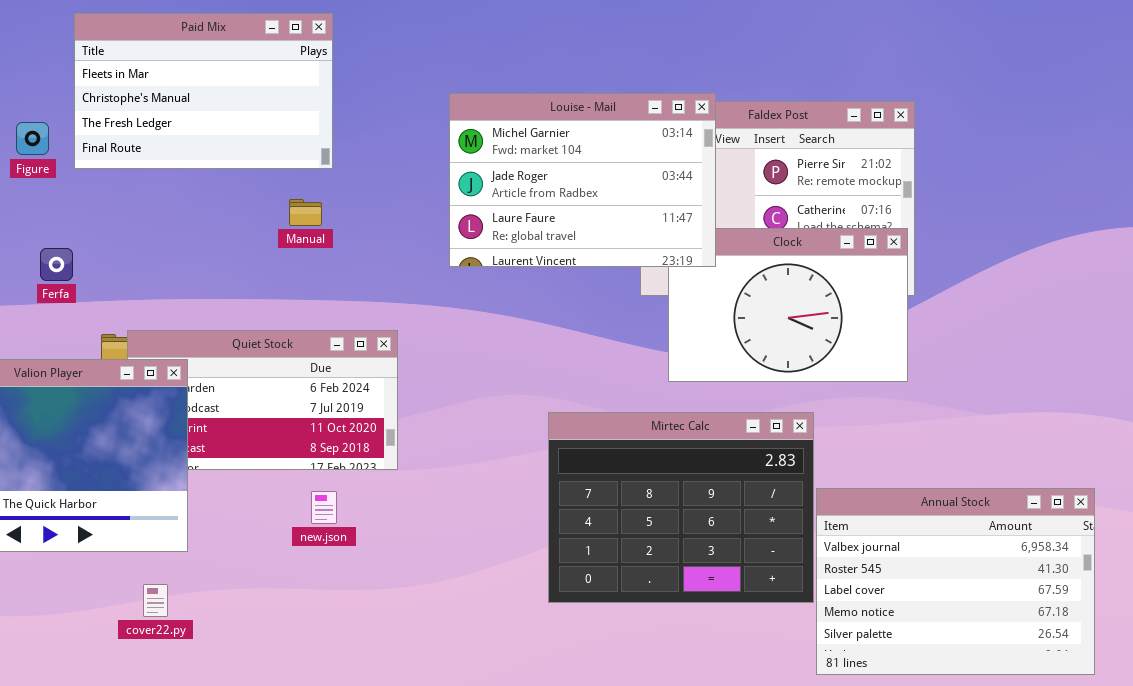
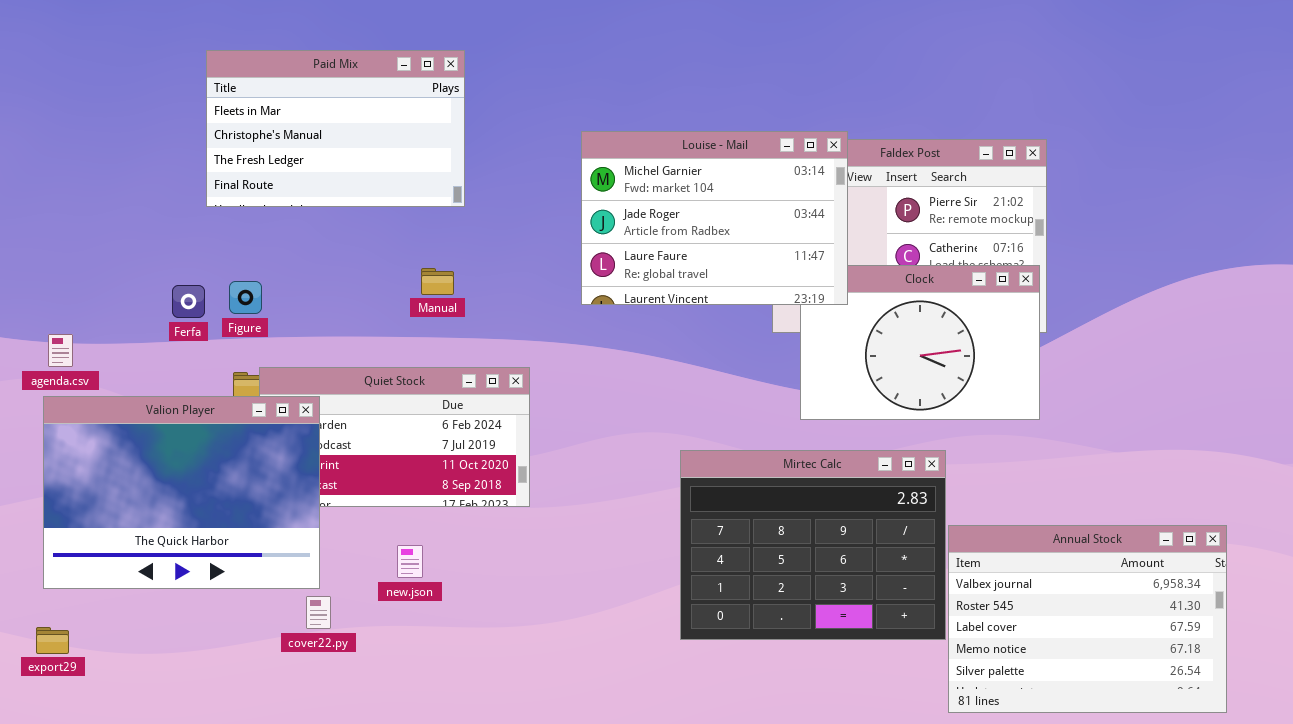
Figure: [16,122,49,155] -> [229,281,262,314], moved
Manual: [289,199,322,226] -> [421,268,454,295], moved
new.json: [311,491,337,524] -> [397,545,423,578], moved
cover22.py: [143,584,168,617] -> [306,596,331,629], moved

